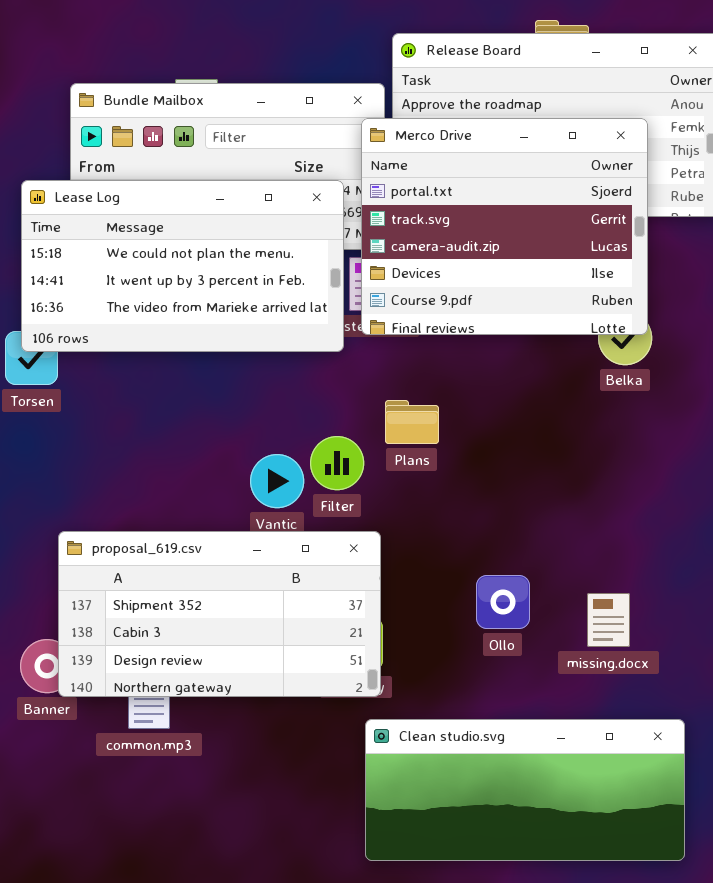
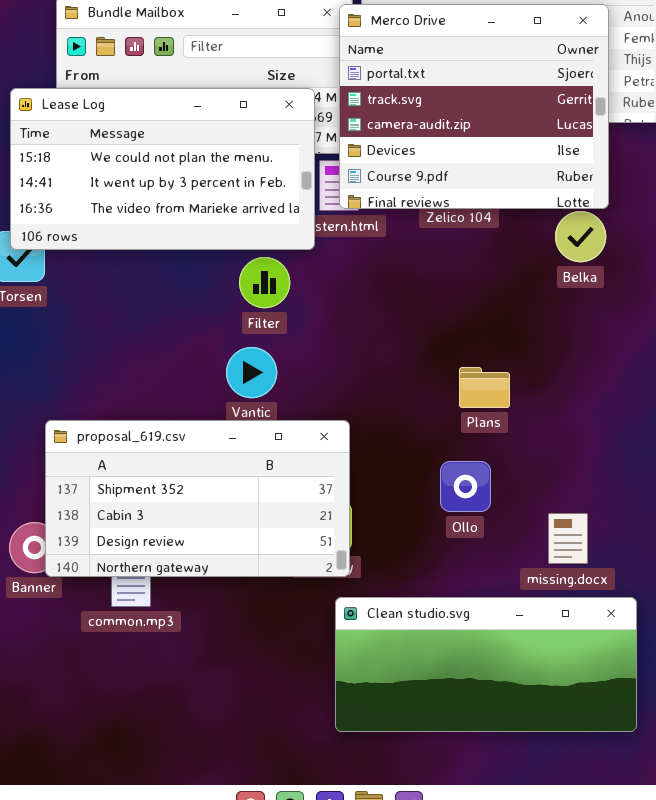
Merco Drive: [361,118,648,335] -> [339,4,609,209], moved
Plans: [385,400,439,444] -> [459,367,510,408], moved
Filter: [310,436,364,490] -> [239,257,290,308], moved
missing.docx: [587,593,630,647] -> [548,513,588,564], moved

